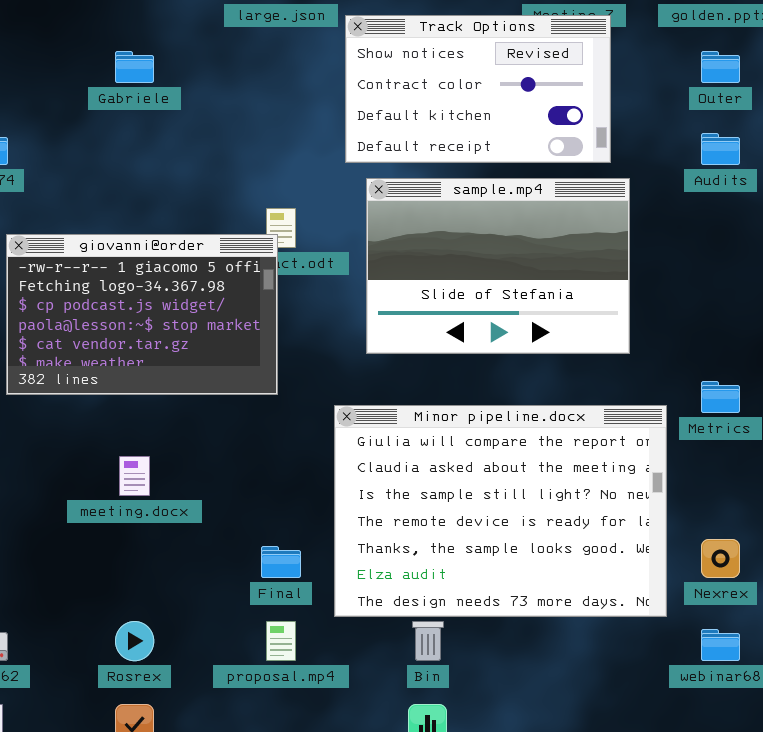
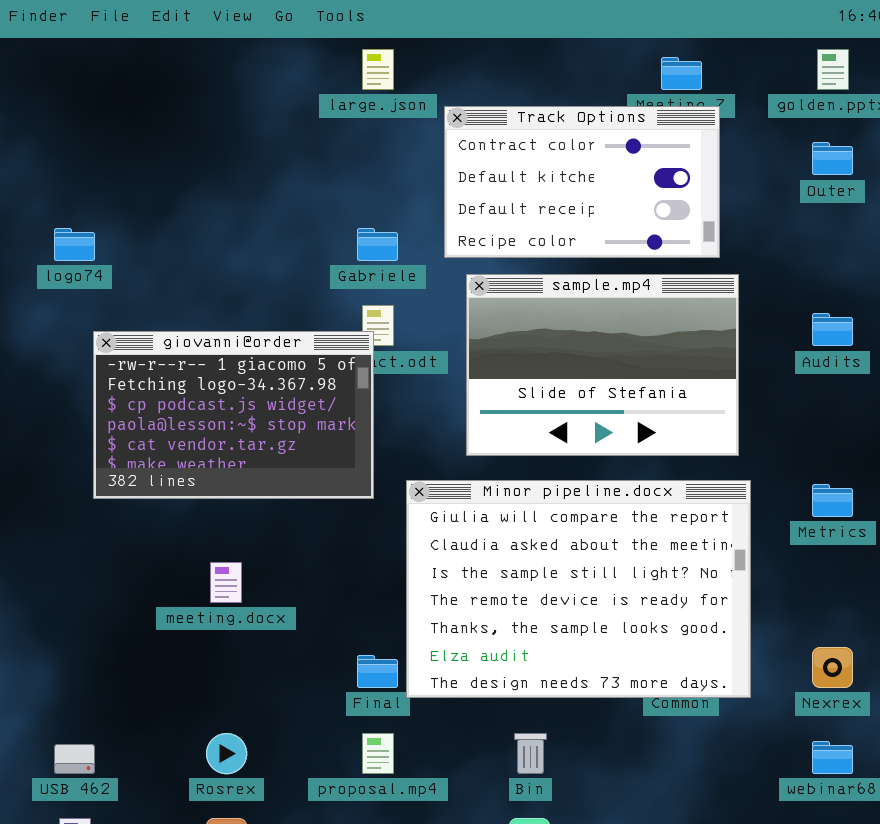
Track Options: [345,15,611,163] -> [444,106,720,258], scrolled down 1 row
Gabriele: [115,51,154,83] -> [357,228,398,261], moved
Audits: [701,133,740,165] -> [812,313,853,346], moved
Minor pipeline.docx: [334,405,667,617] -> [406,480,751,698], moved

